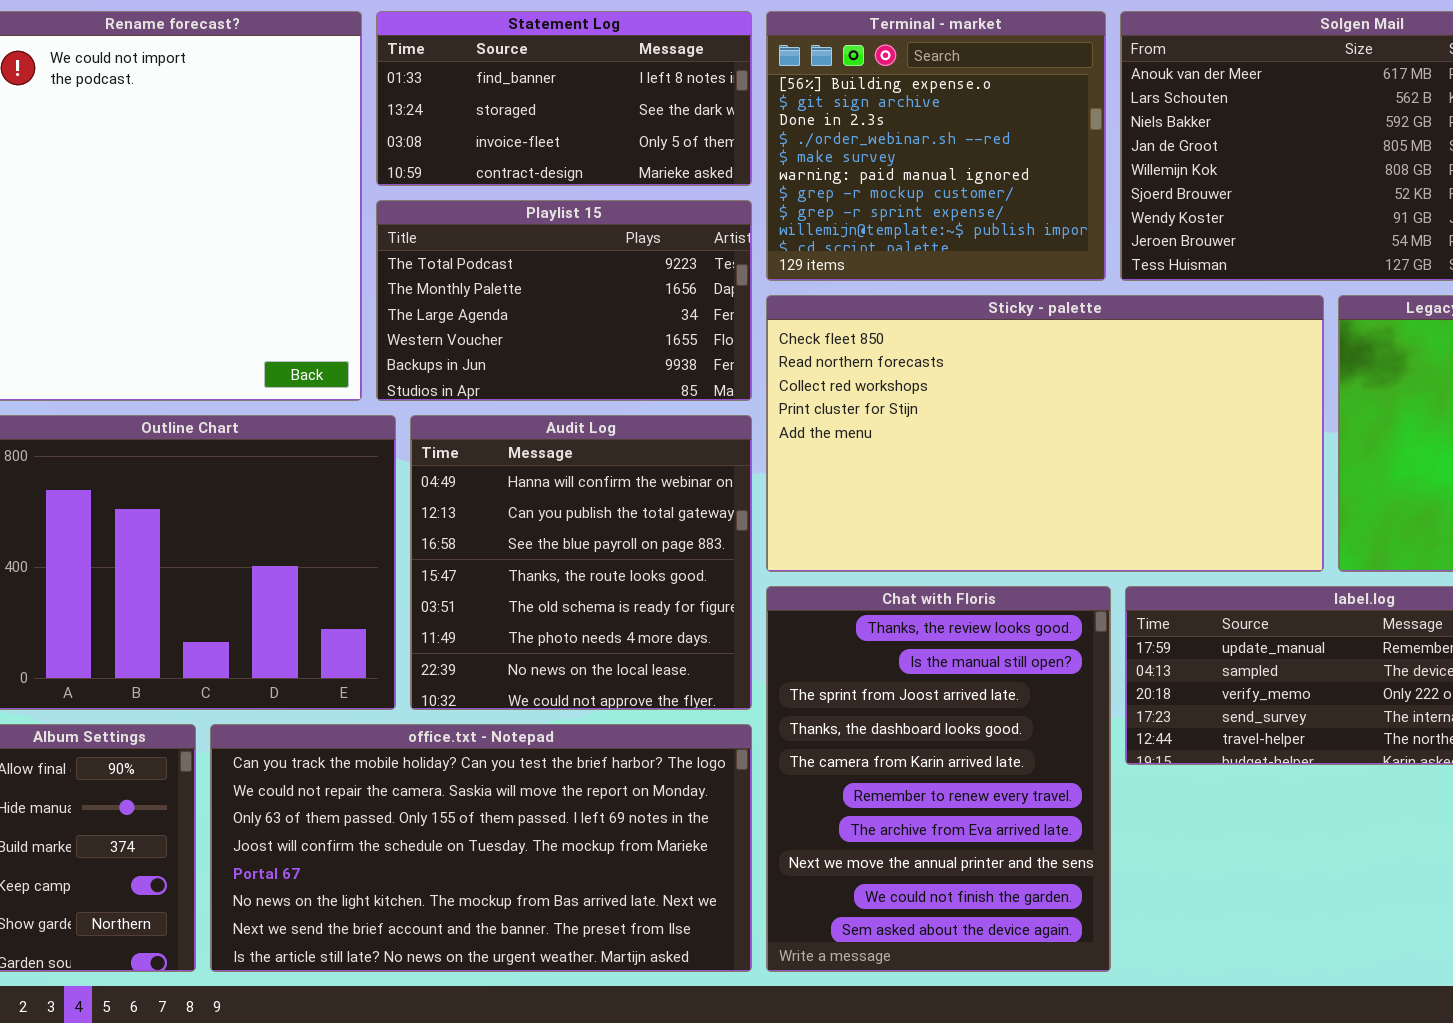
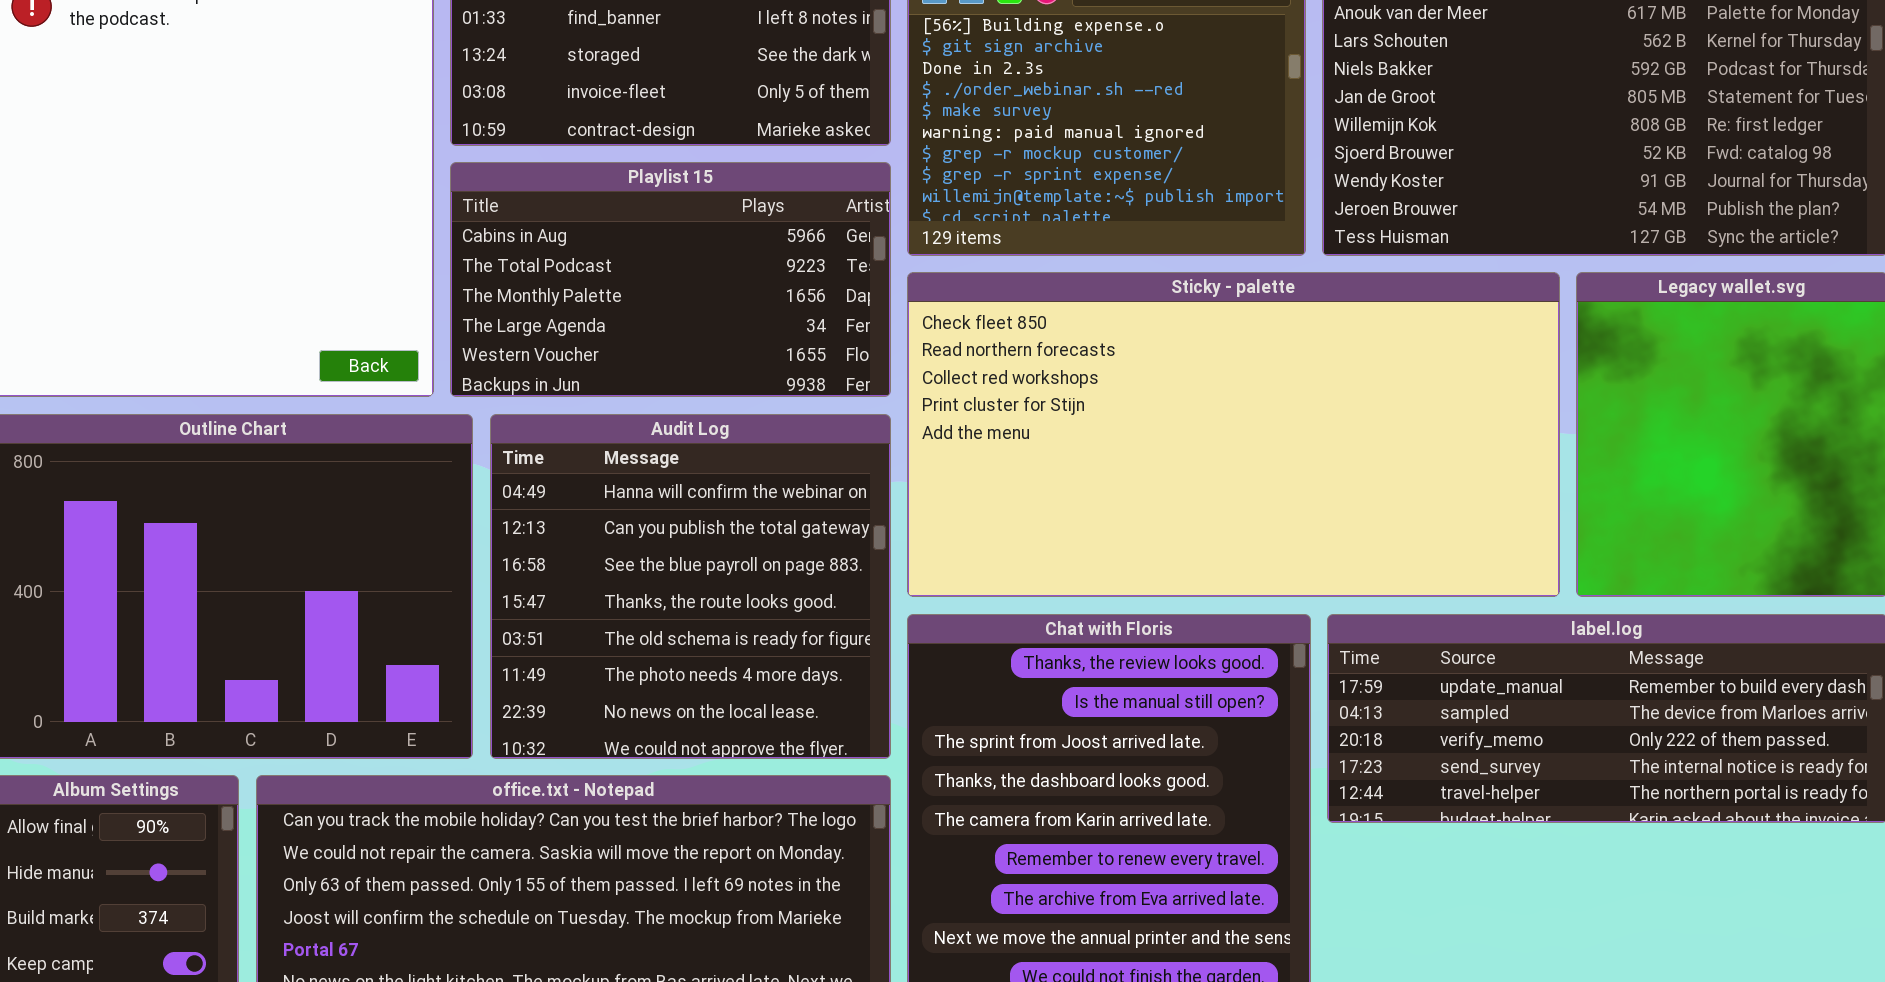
Playlist 15: [376,200,752,401] -> [450,162,891,397], scrolled up 1 row

